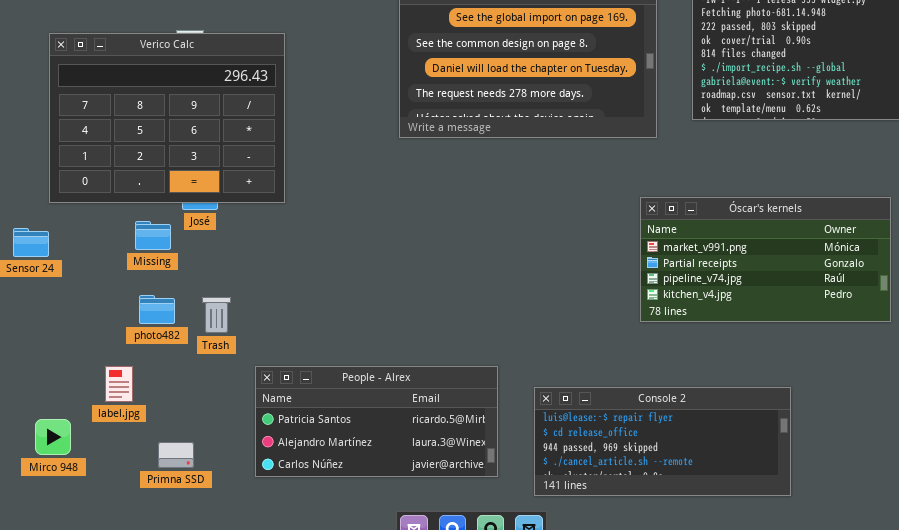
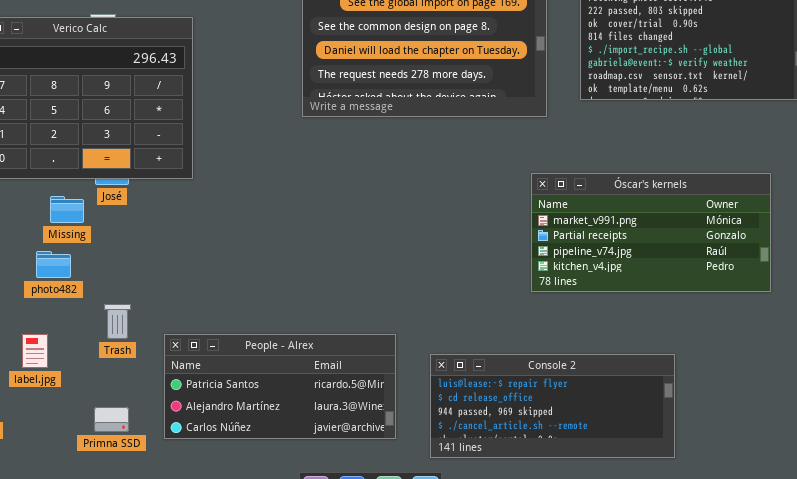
photo482: [139,295,175,324] -> [36,251,71,278], moved
Trash: [202,297,231,333] -> [104,304,131,339], moved
Primna SSD: [158,442,194,468] -> [94,407,129,432], moved

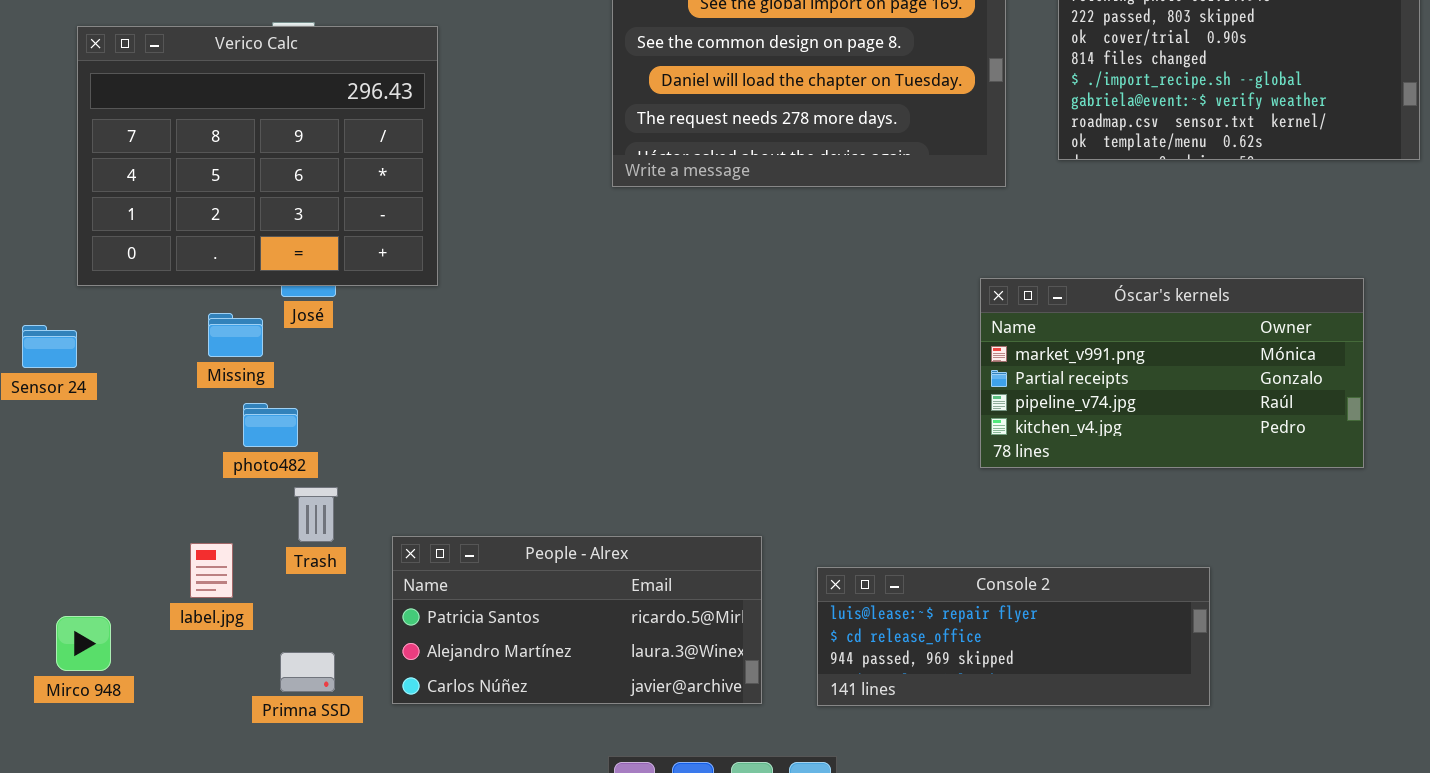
photo482: [36,251,71,278] -> [243,403,298,447], moved
label.jpg: [22,334,48,368] -> [190,543,233,598], moved
Console 2: [430,354,675,458] -> [817,567,1210,706], resized

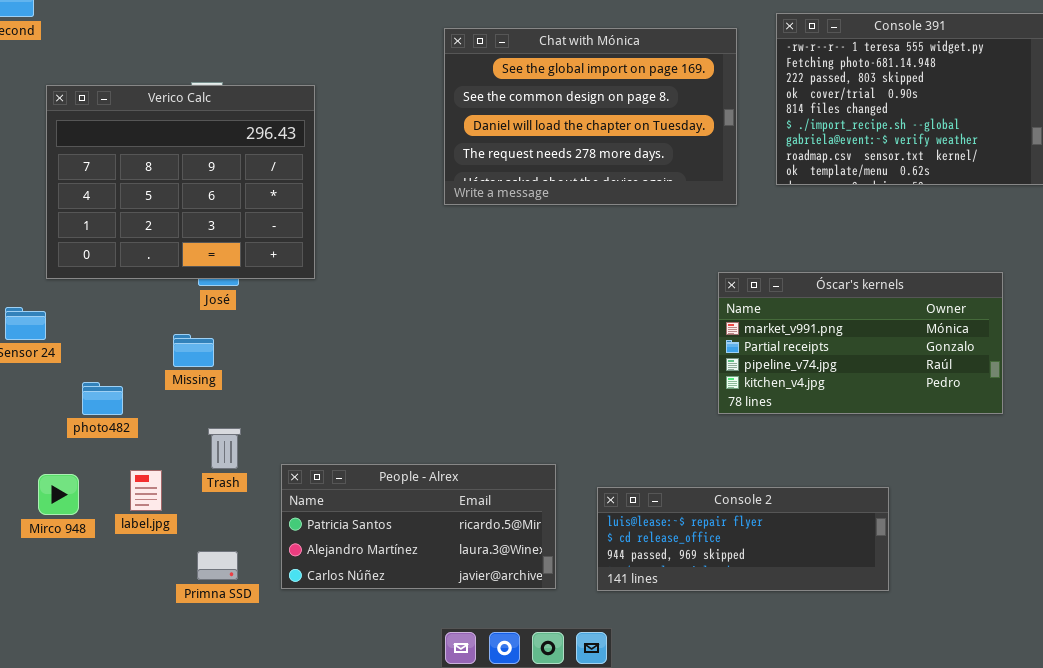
Missing: [208,313,263,357] -> [173,334,214,367], moved
photo482: [243,403,298,447] -> [82,382,123,415], moved
Mirco 948: [56,616,111,671] -> [38,474,79,515], moved

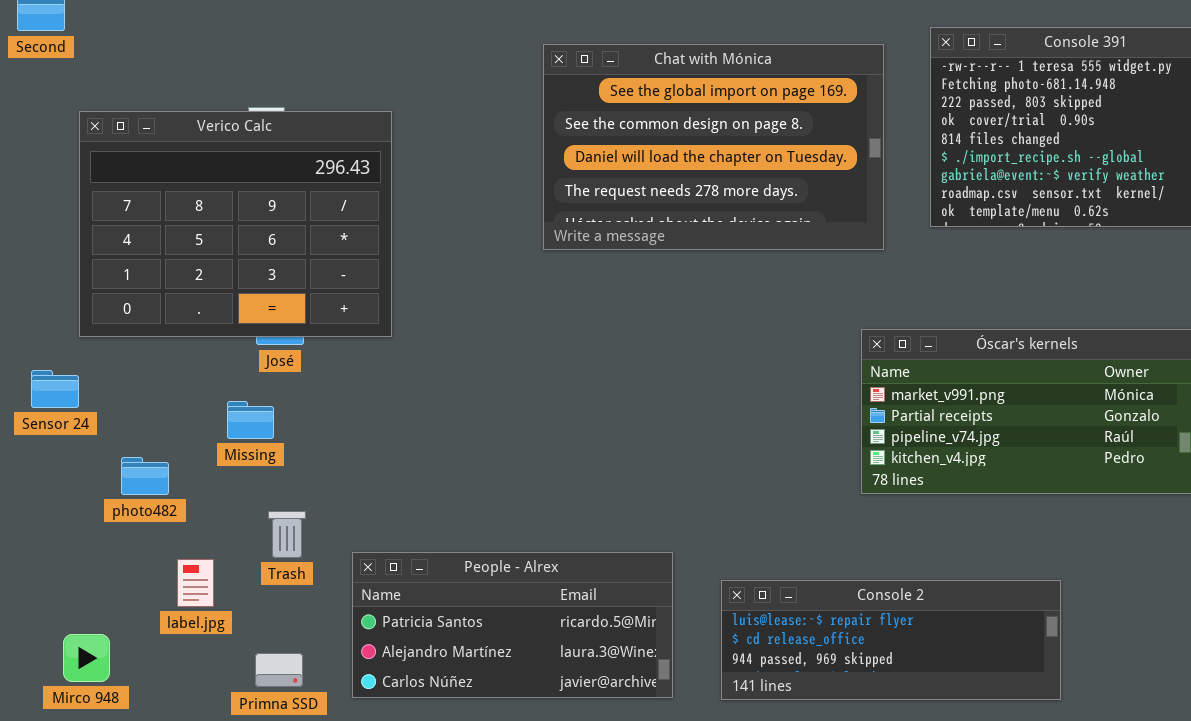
Mirco 948: [38,474,79,515] -> [63,634,110,682], moved

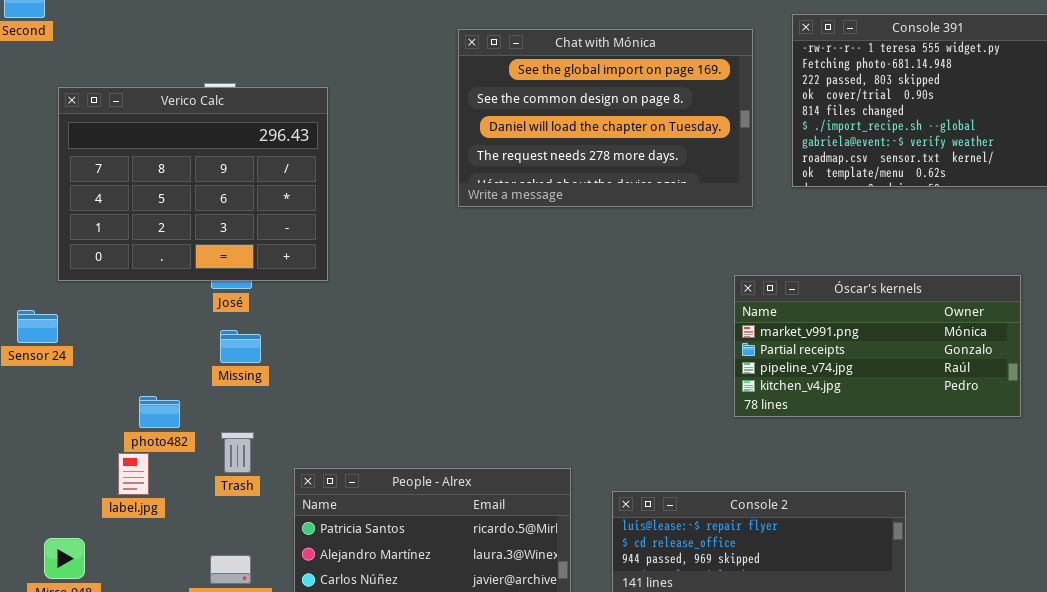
Missing: [227,401,274,439] -> [220,330,261,363], moved
photo482: [121,457,169,495] -> [139,396,180,428], moved
label.jpg: [177,559,214,607] -> [118,453,149,495], moved

